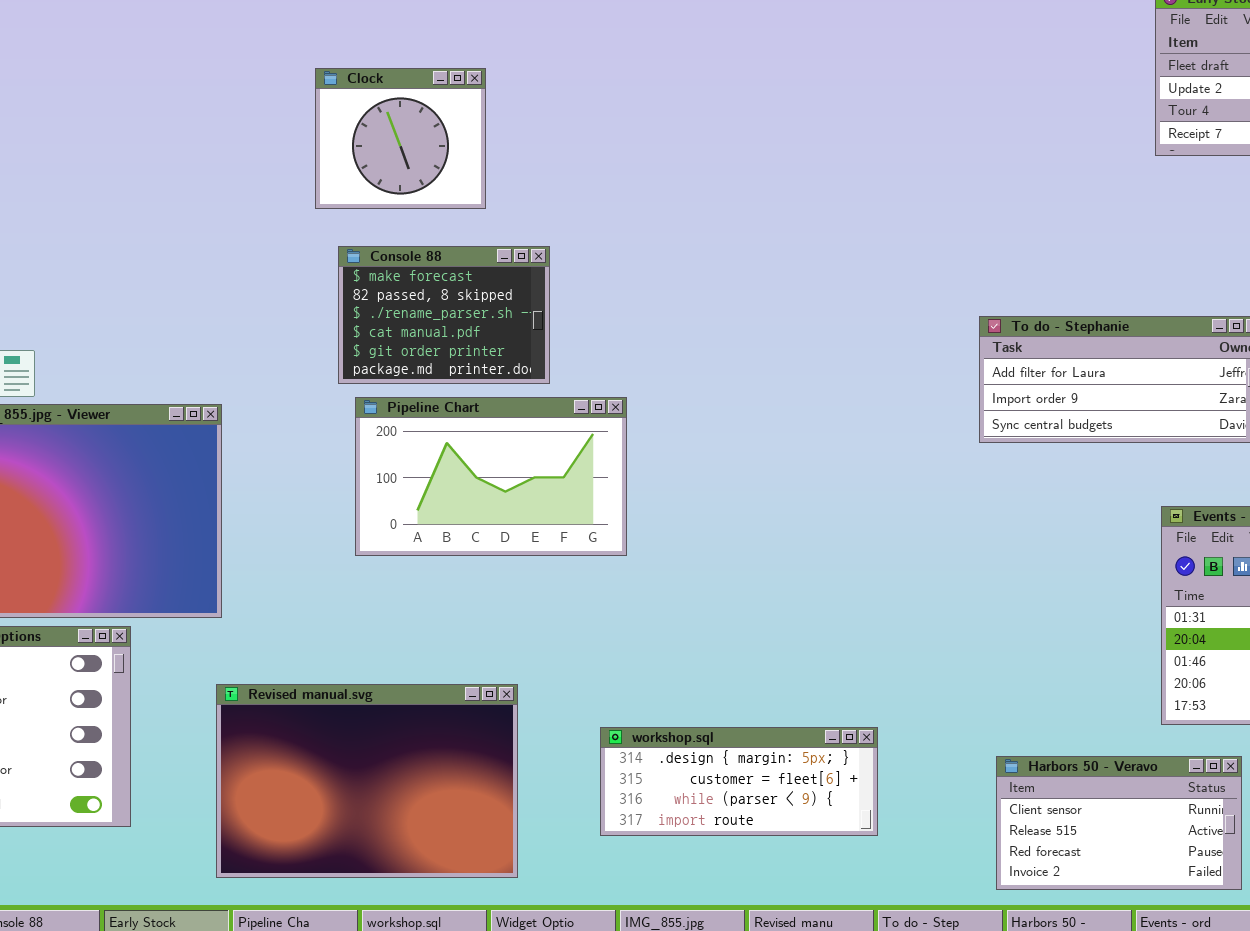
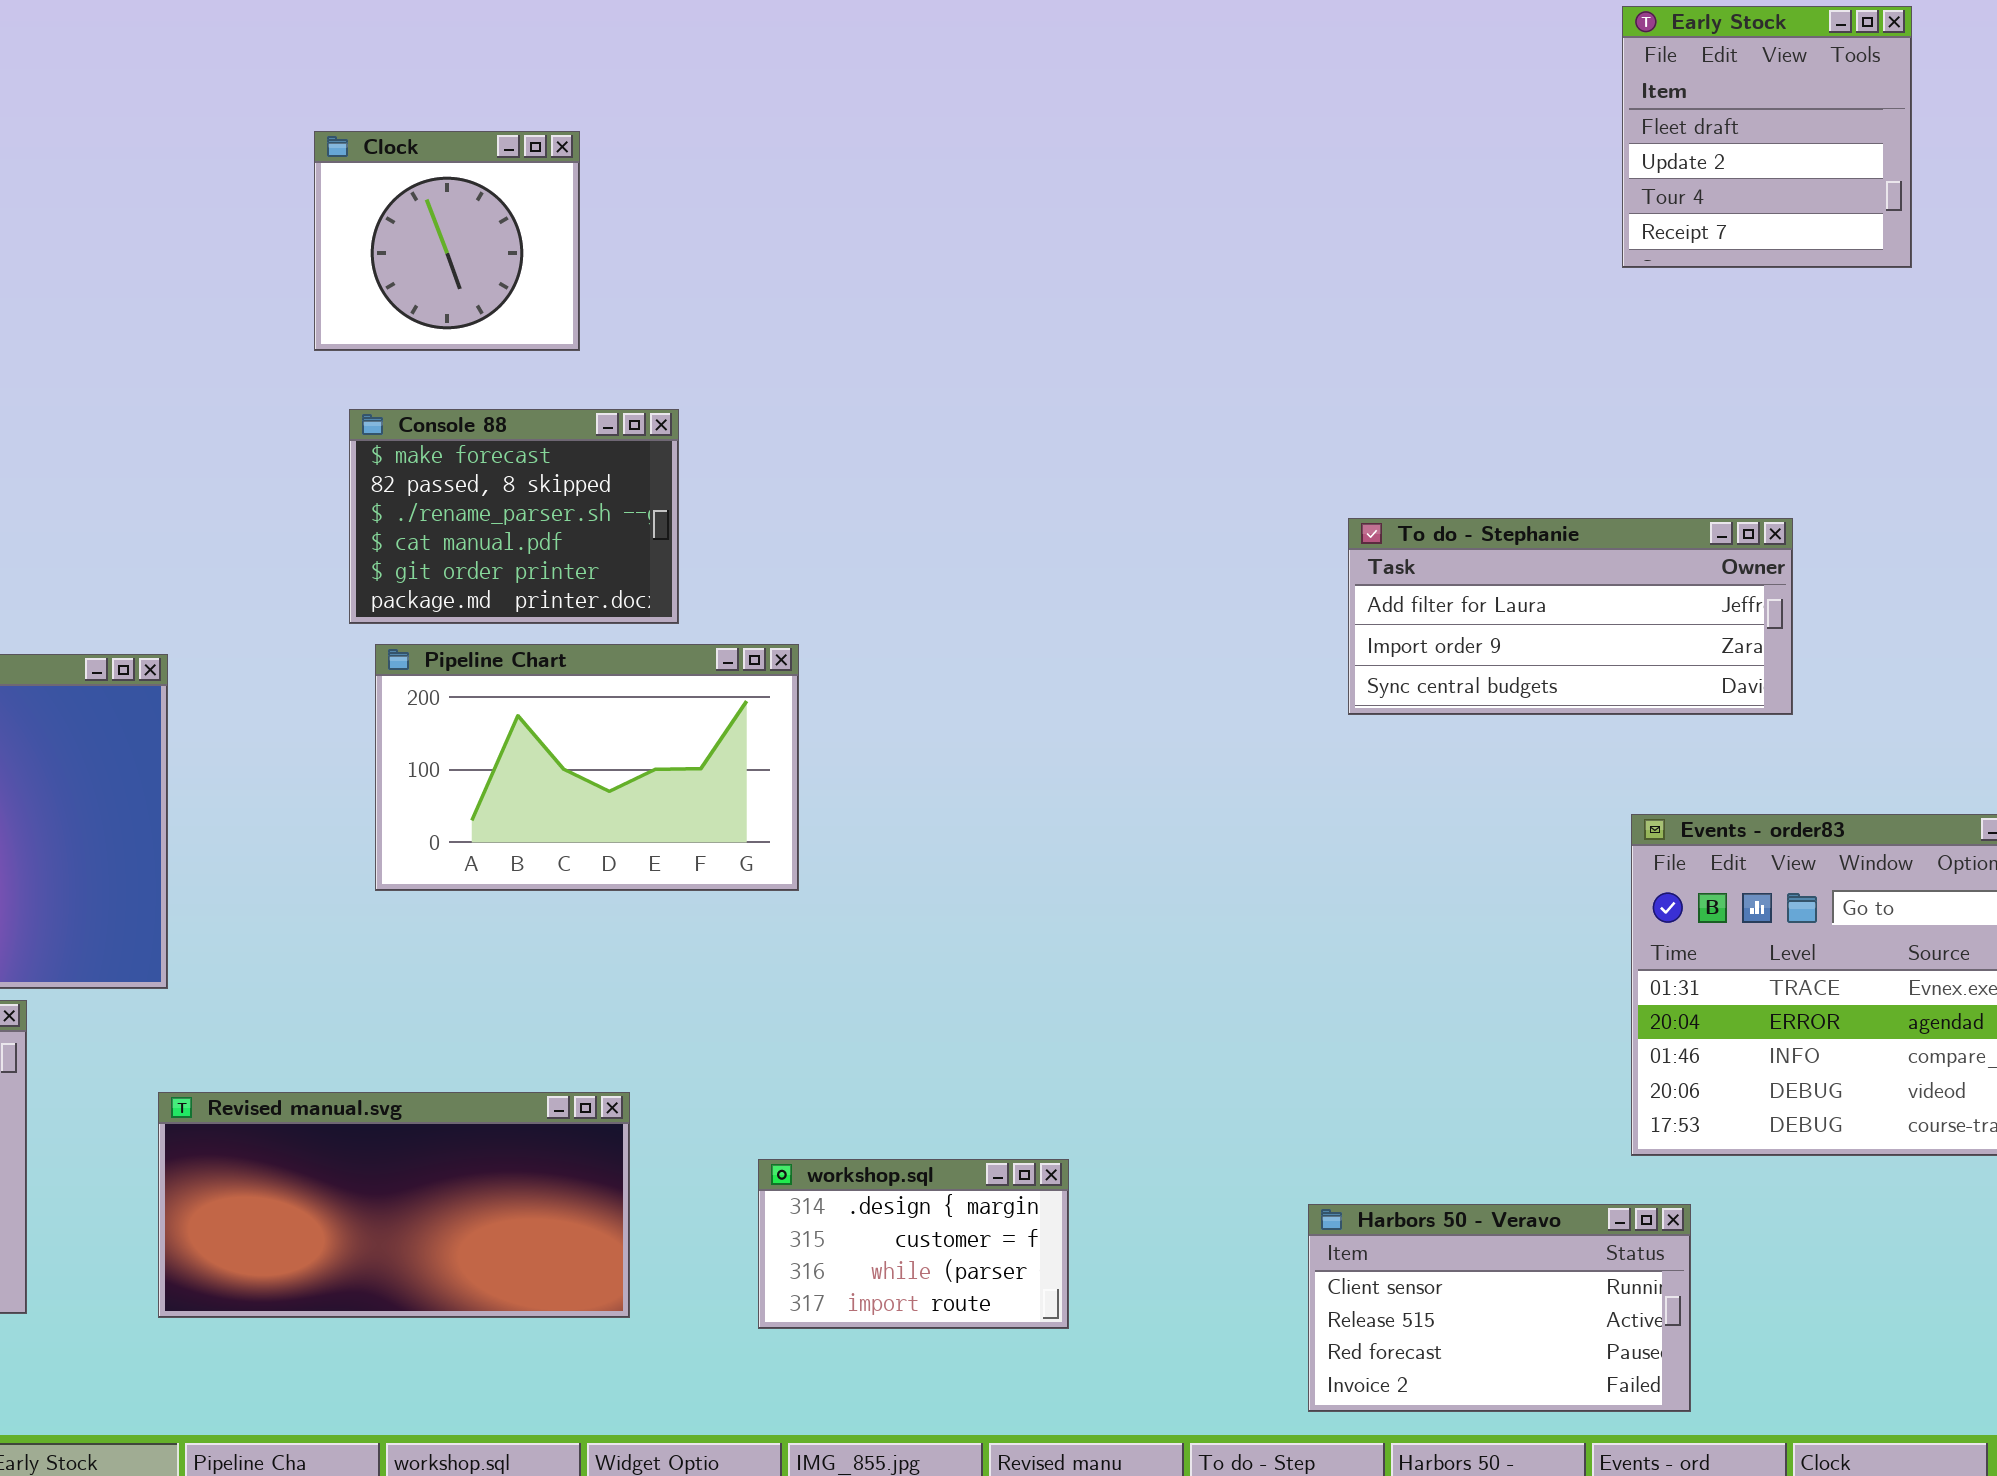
Revised manual.svg: [216,684,518,878] -> [158,1092,630,1318], resized
workshop.sql: [600,727,878,836] -> [758,1159,1069,1329], resized
Harbors 50 - Veravo: [996,756,1242,890] -> [1308,1204,1691,1412], moved

